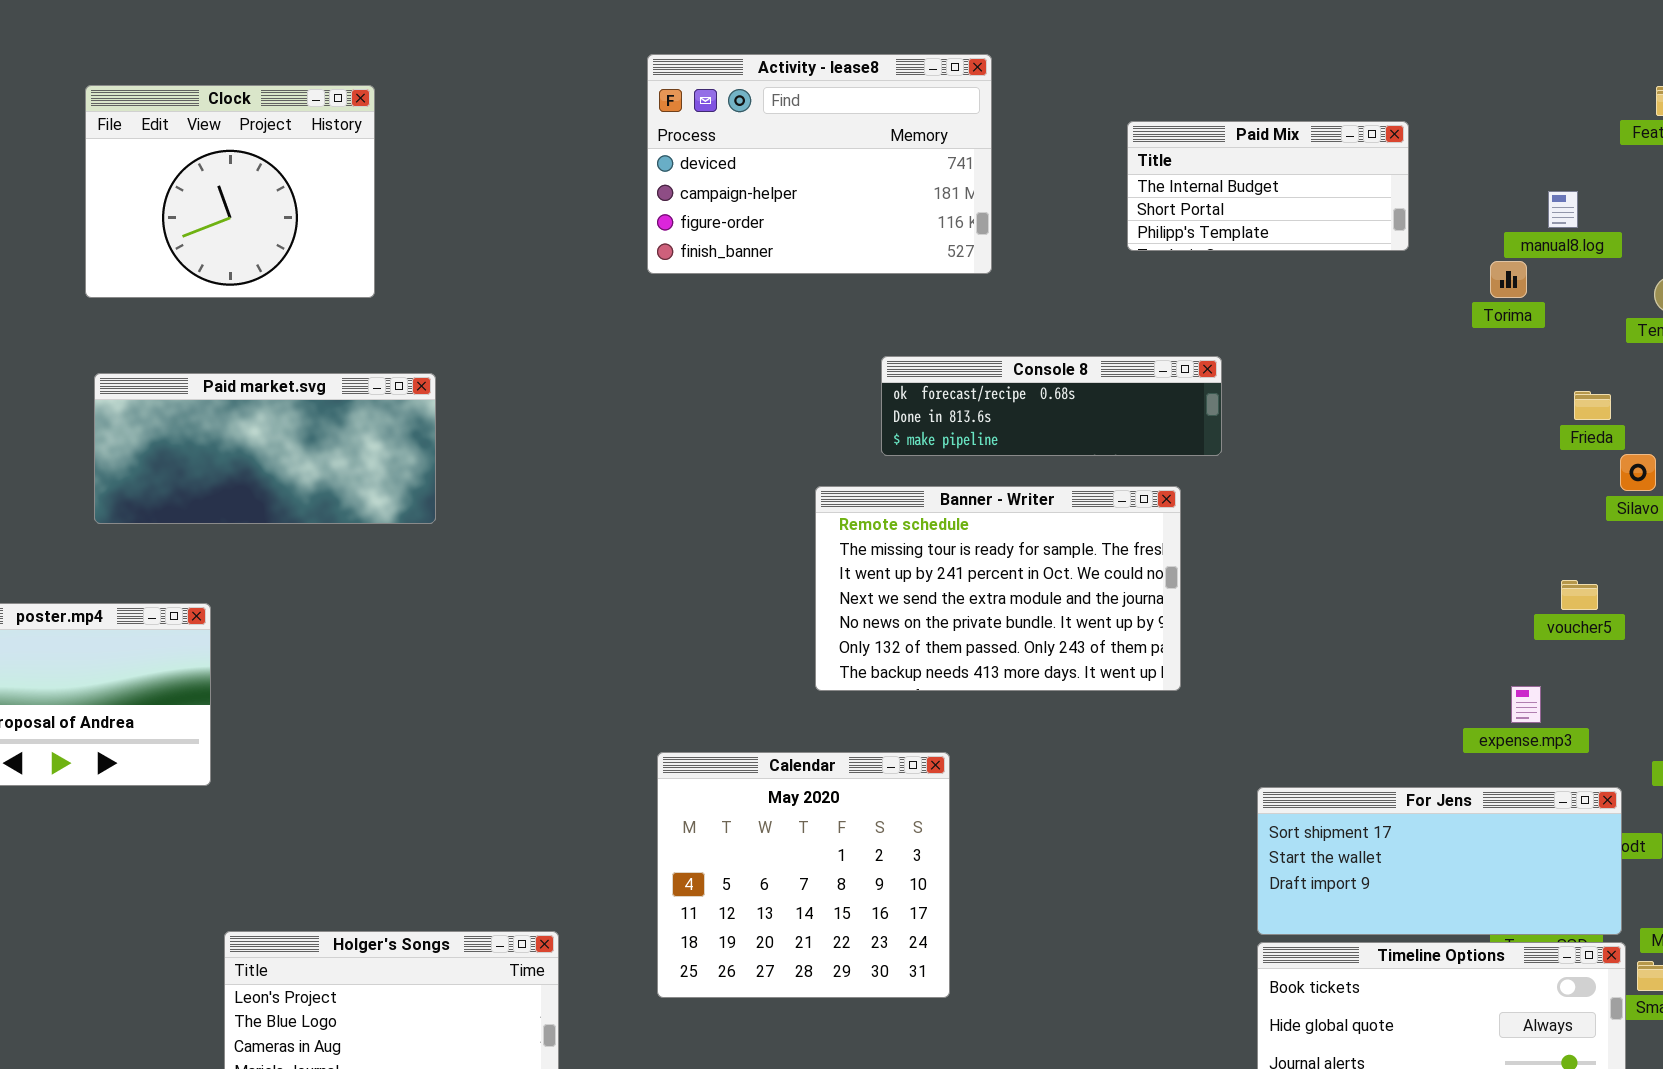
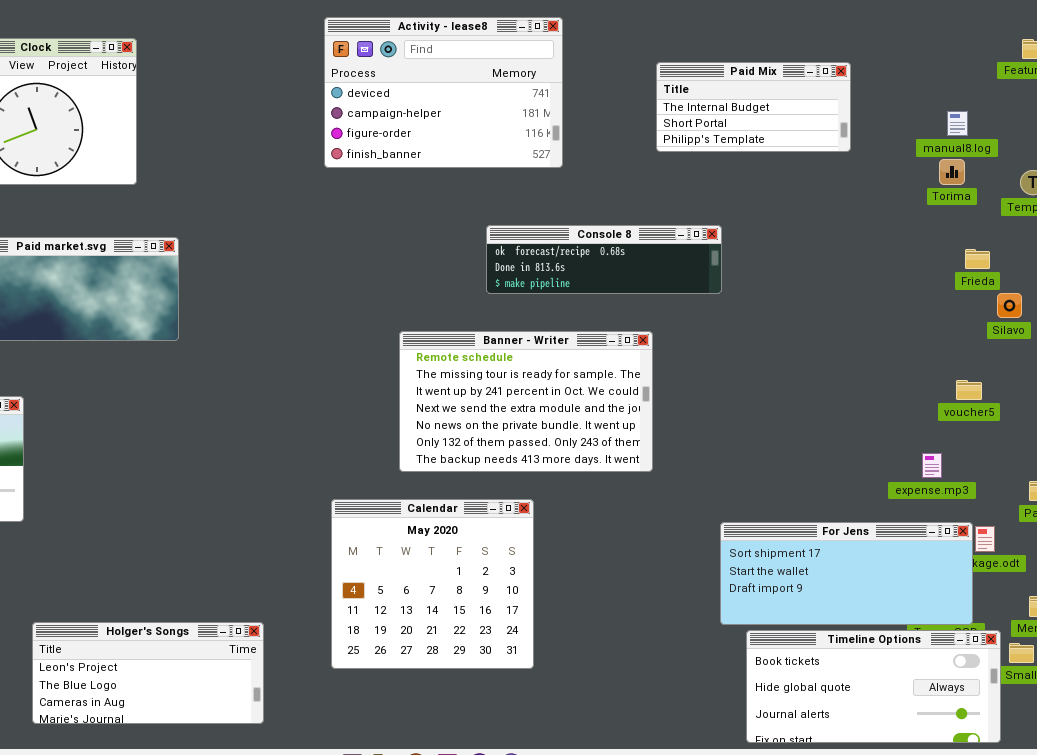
Torima: [1490,261,1527,298] -> [939,159,965,185], moved
Banner - Writer: [815,486,1181,691] -> [399,331,653,472], moved
For Jens: [1257,787,1622,935] -> [720,522,973,625], moved

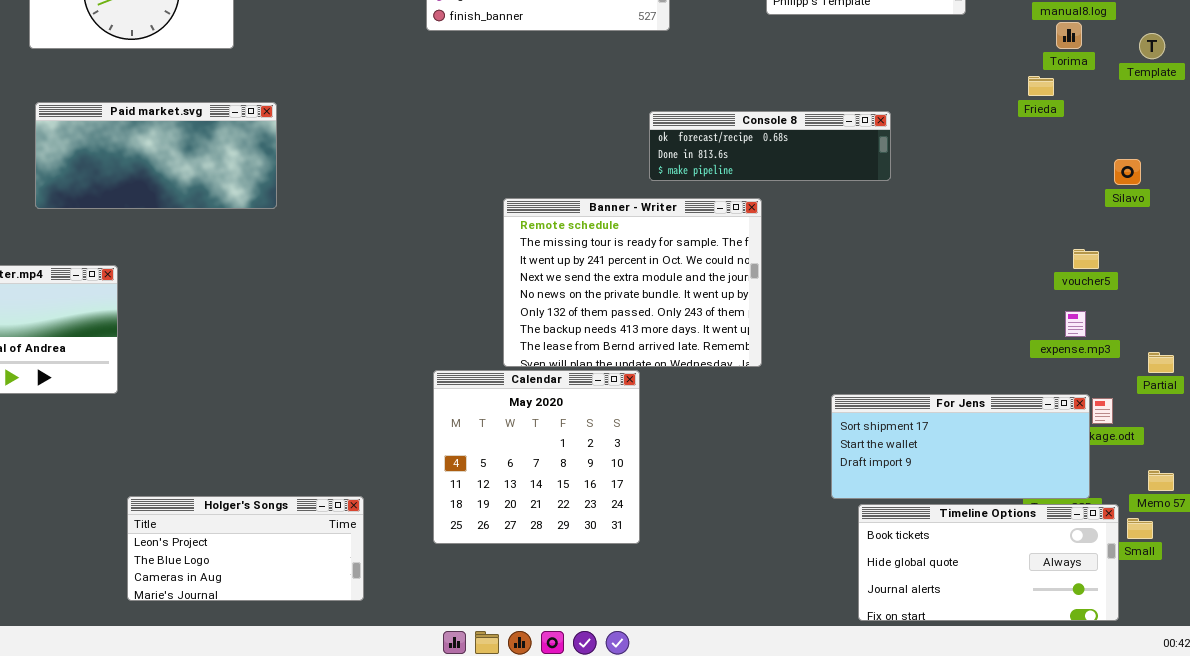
Console 8: [486,225,722,294] -> [649,111,891,181], moved
Frieda: [965,249,990,269] -> [1028,76,1054,96], moved
Banner - Writer: [399,331,653,472] -> [503,198,762,367], resized
expense.mp3: [922,453,942,478] -> [1065,311,1086,337], moved

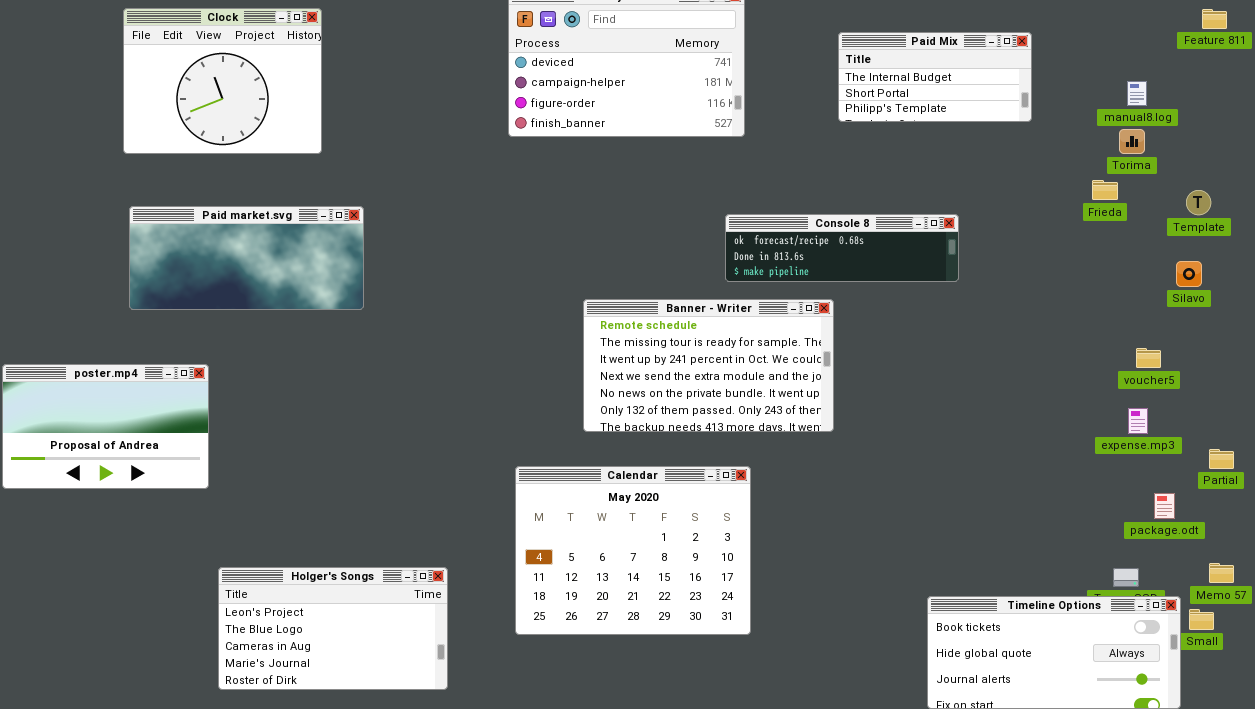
Template: [1139,33,1165,59] -> [1186,190,1211,215], moved
Banner - Writer: [503,198,762,367] -> [583,299,834,432], resized
Calendar: [433,370,640,544] -> [515,466,751,635], resized
For Jens: [831,394,1090,499] -> none, closed
Holger's Songs: [127,496,364,601] -> [218,567,448,690], resized

